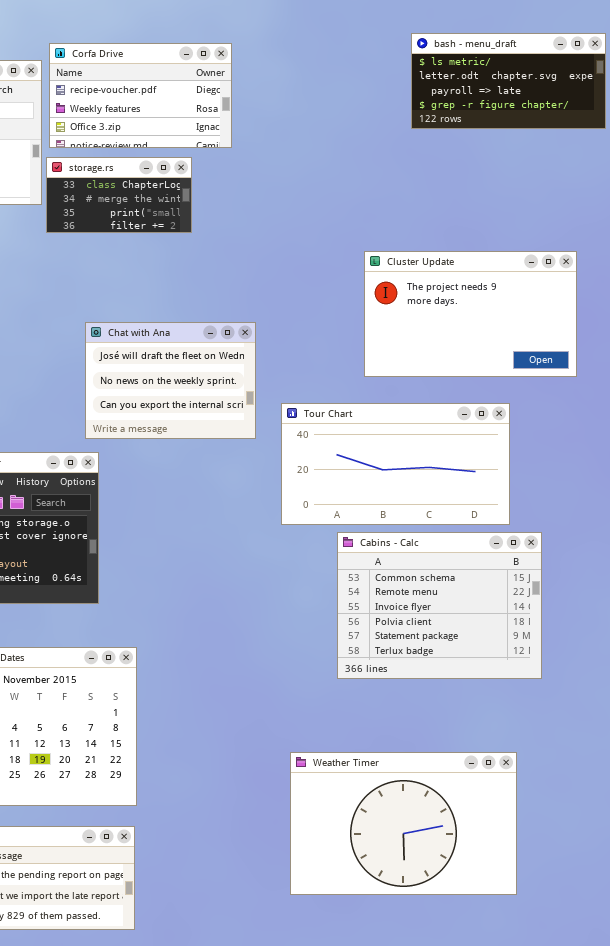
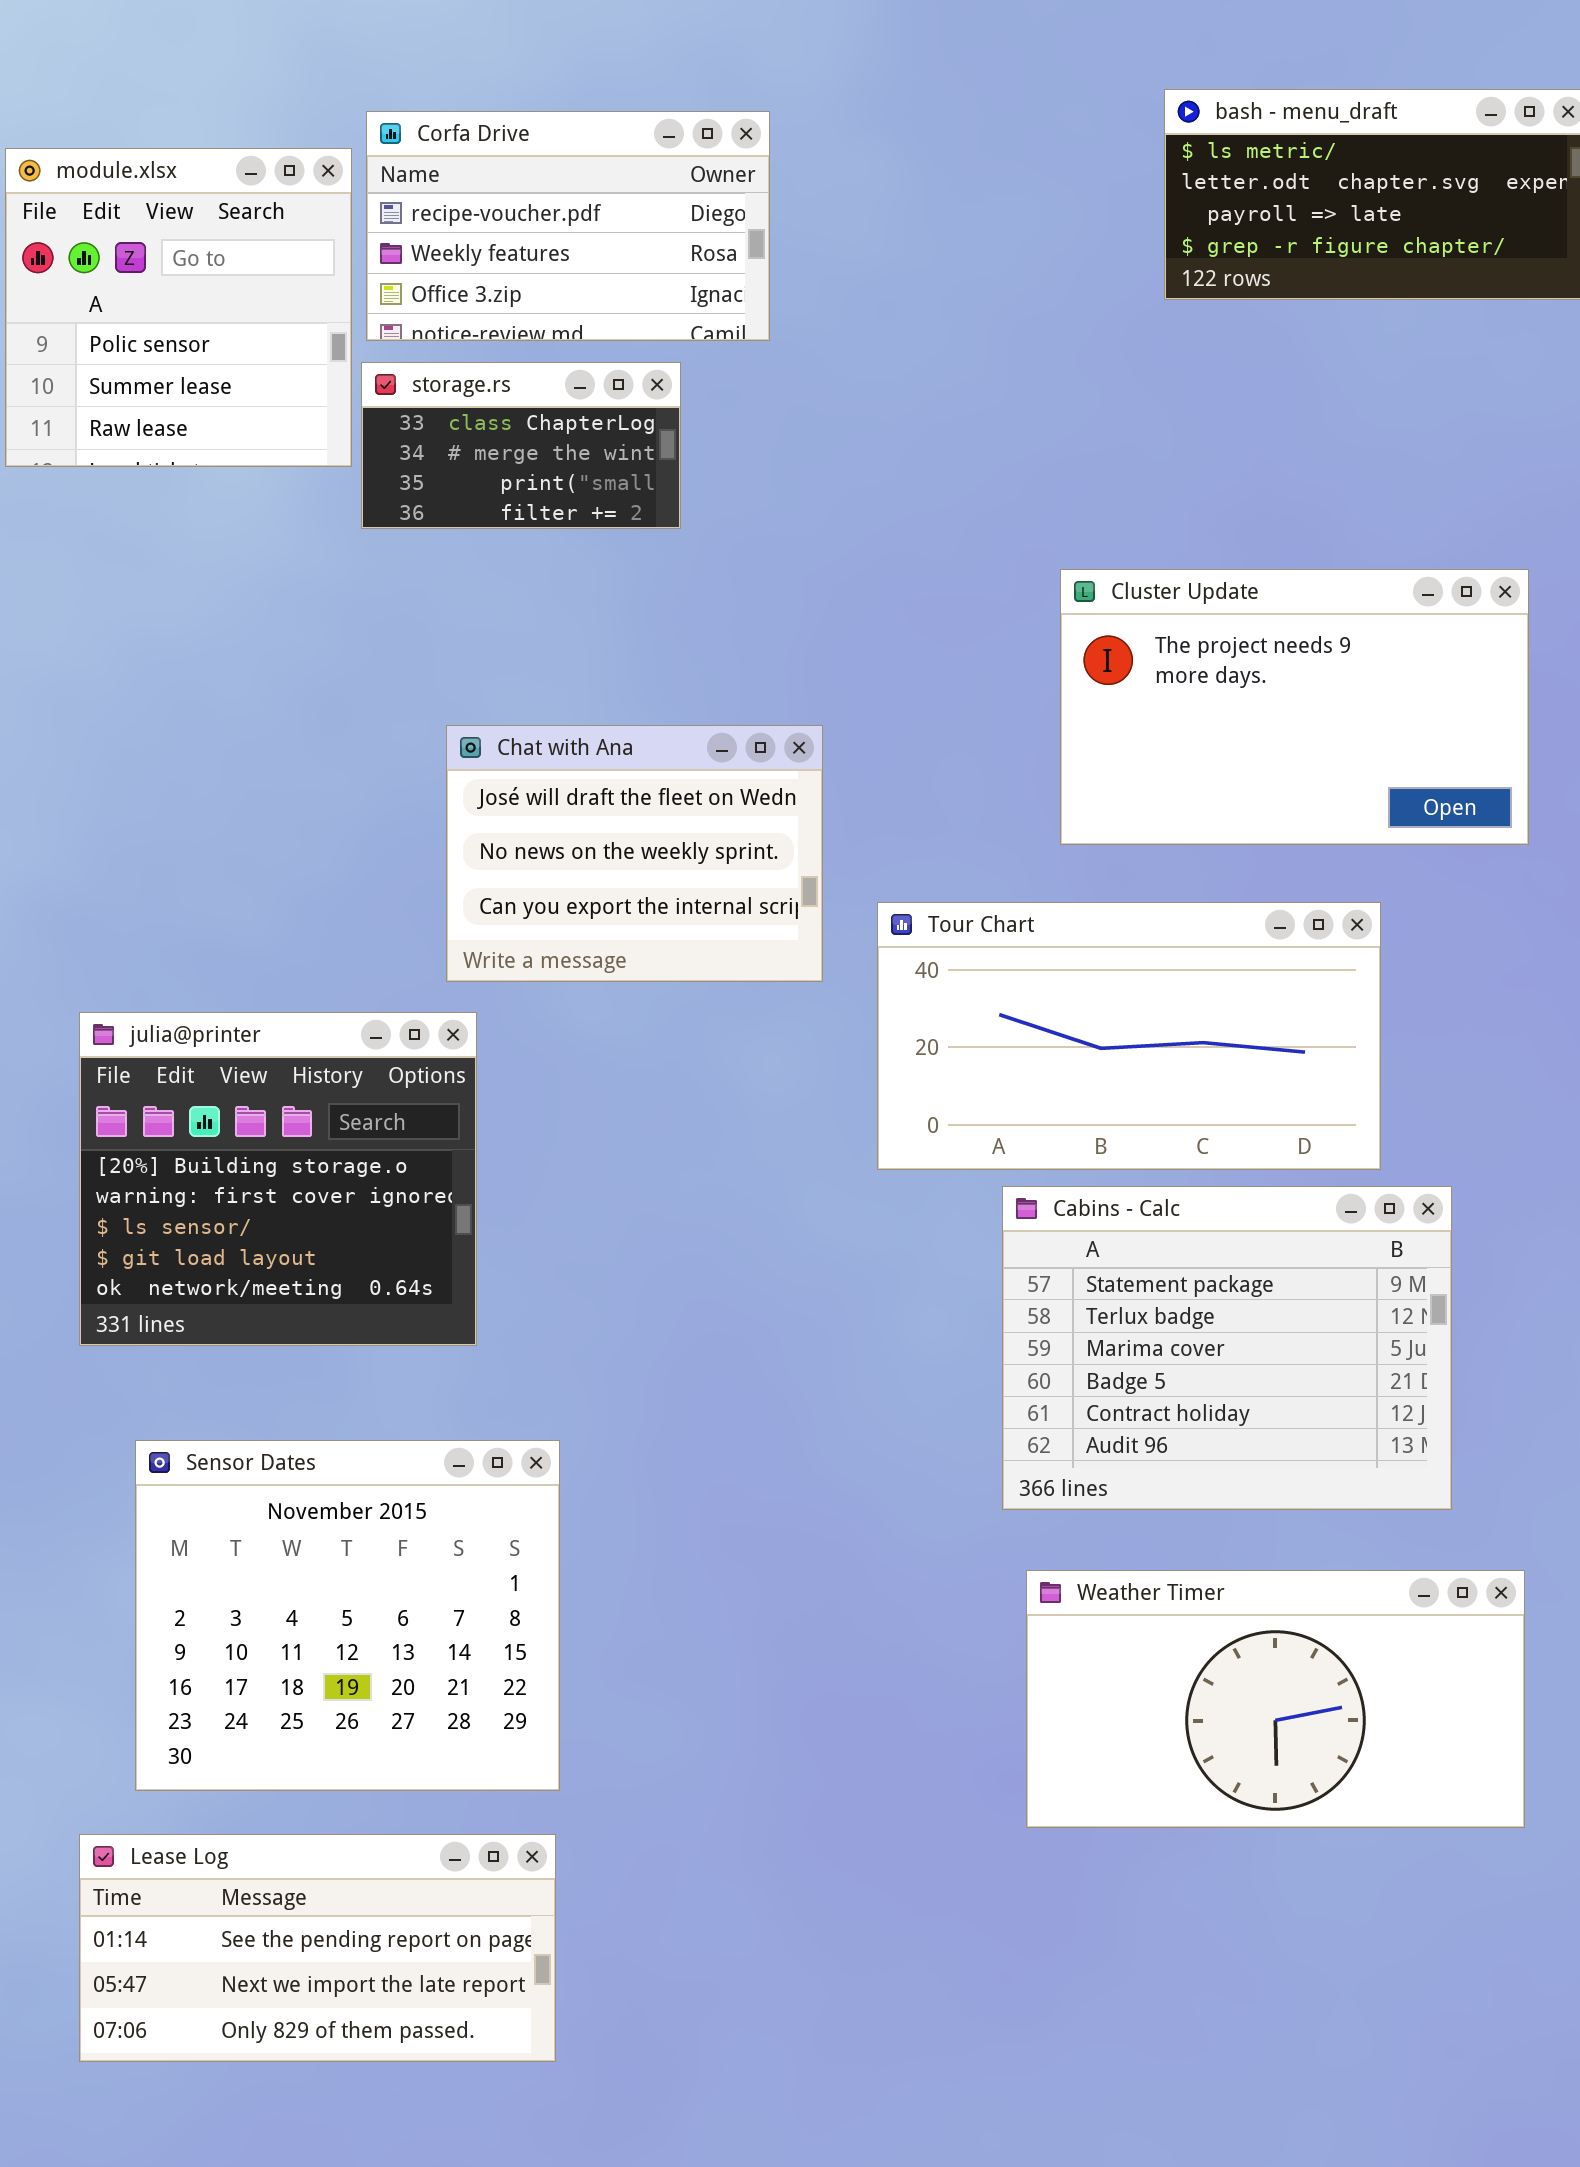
Cabins - Calc: [337,532,542,679] -> [1002,1186,1452,1510], scrolled down 4 rows
Weather Timer: [290,752,517,895] -> [1026,1570,1525,1828], moved, resized

